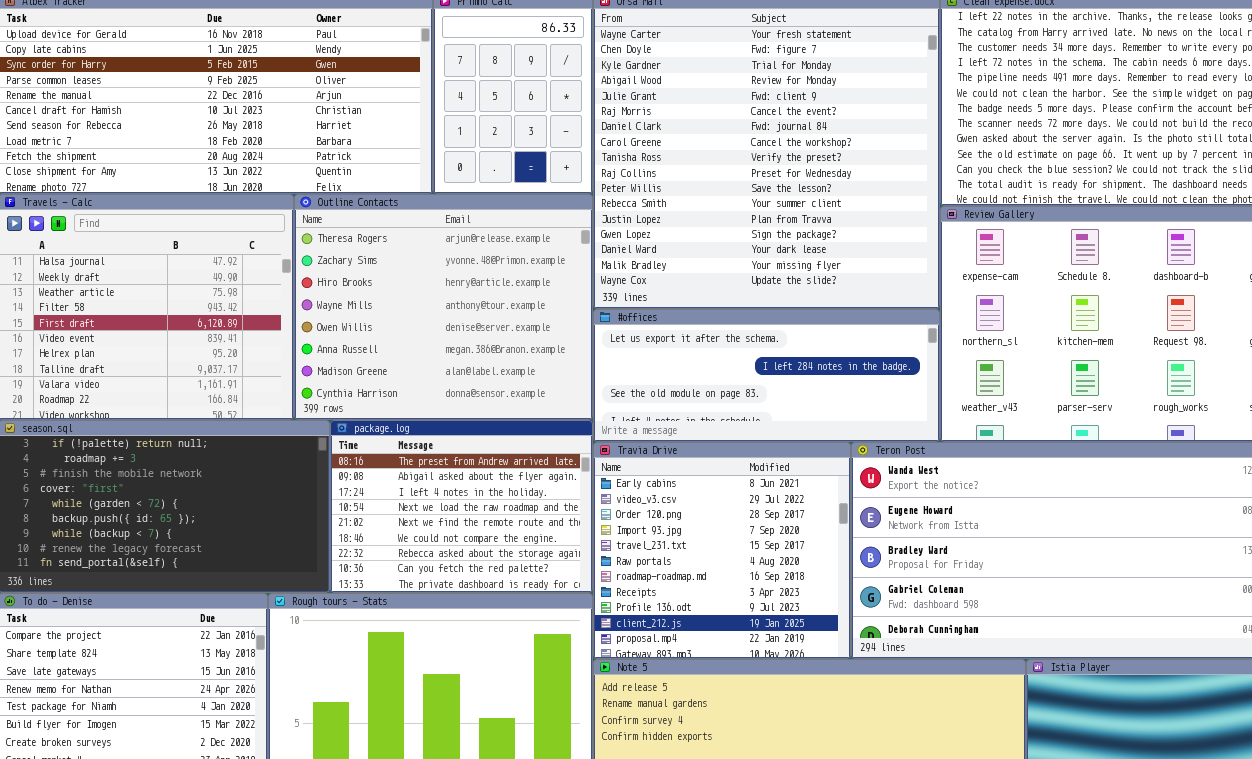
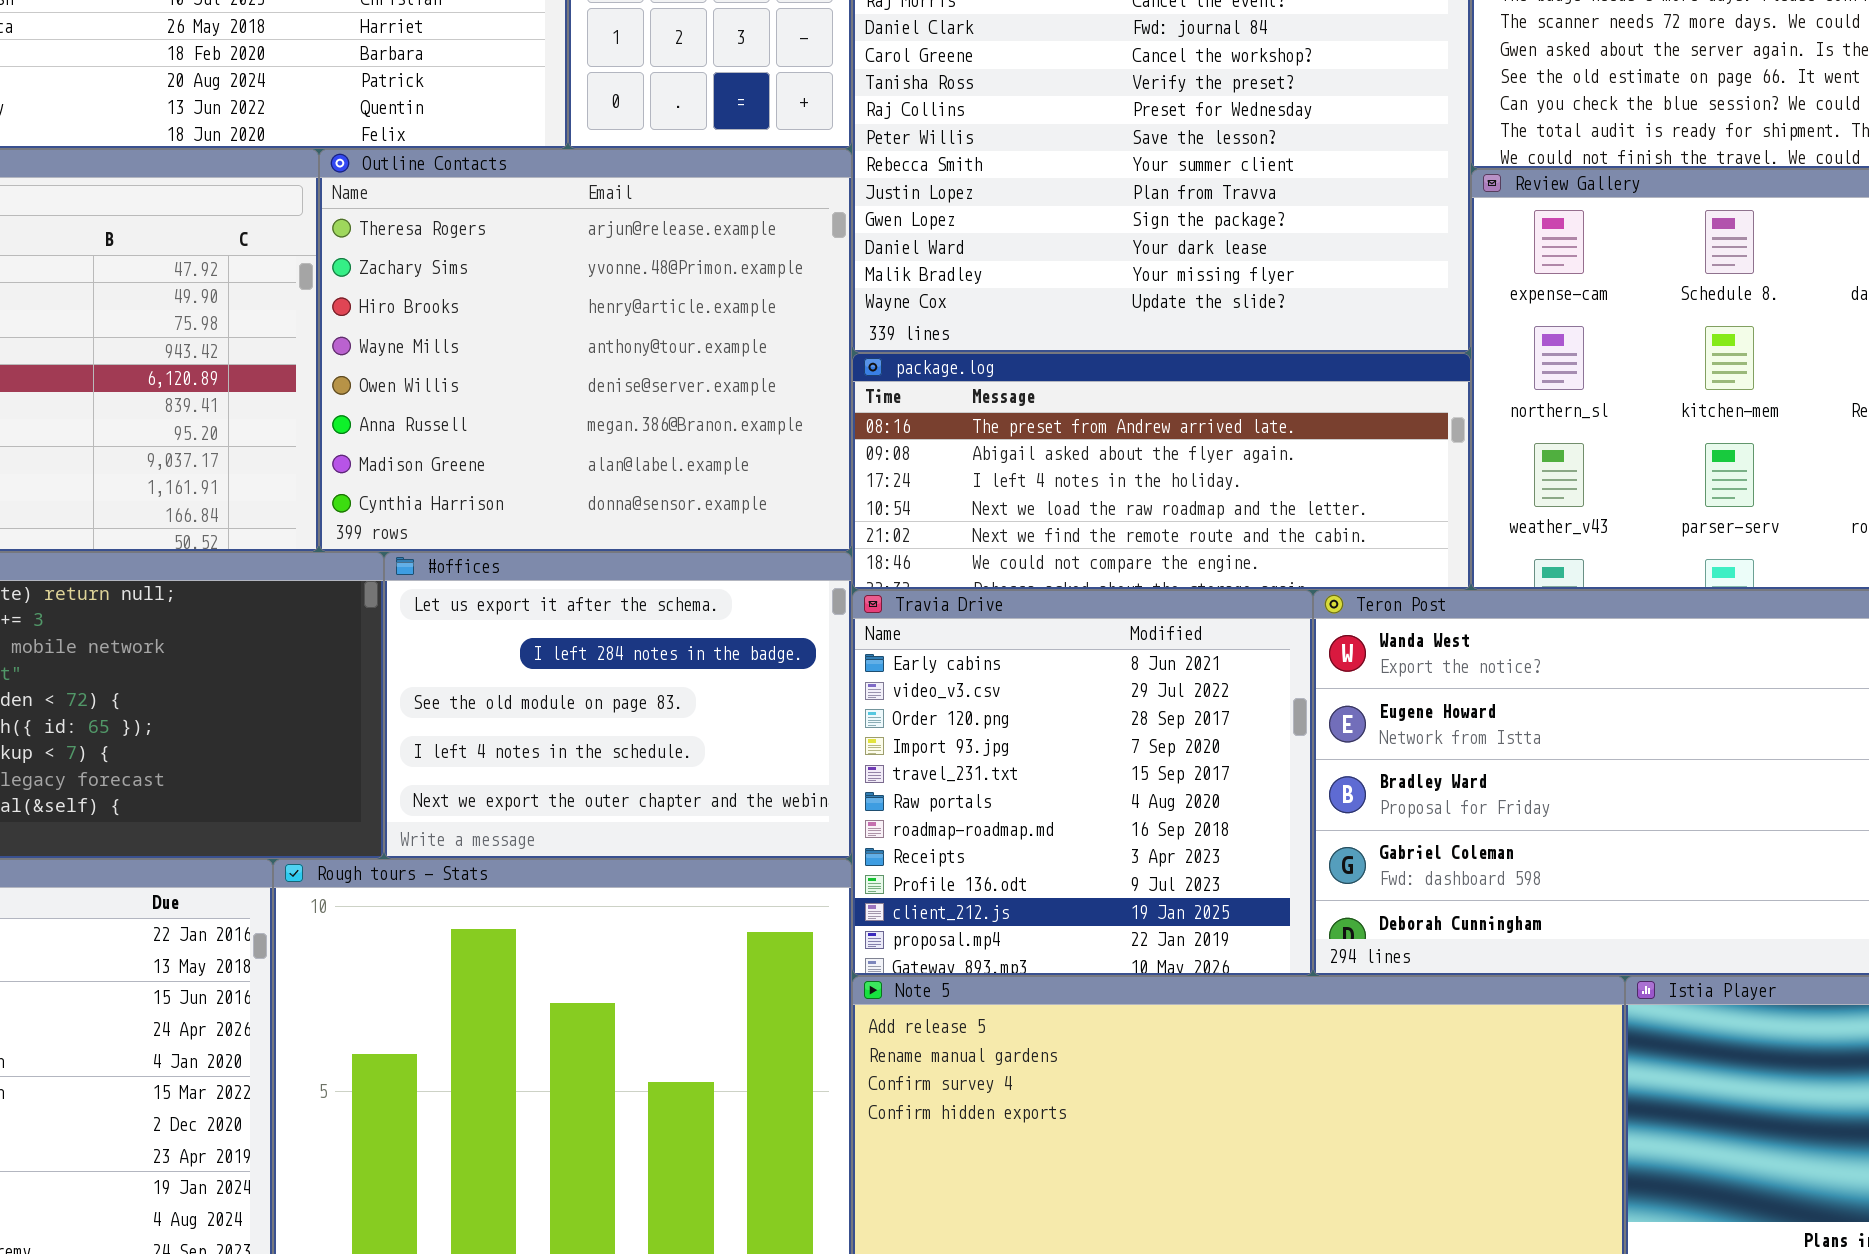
#offices: [593,309,940,442] -> [384,552,852,859], moved, resized
package.log: [330,420,593,593] -> [852,353,1471,590], moved, resized

